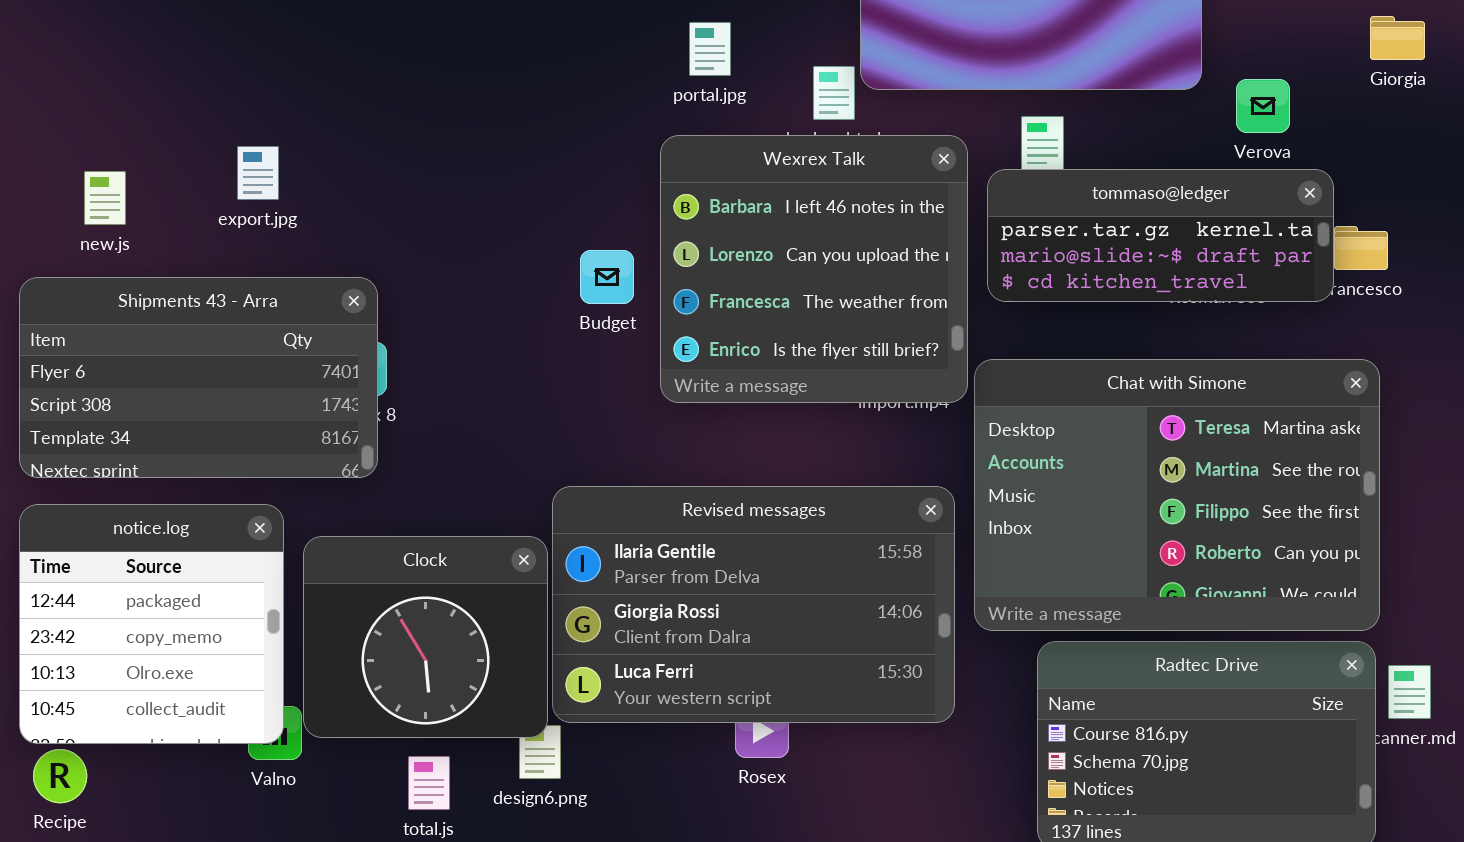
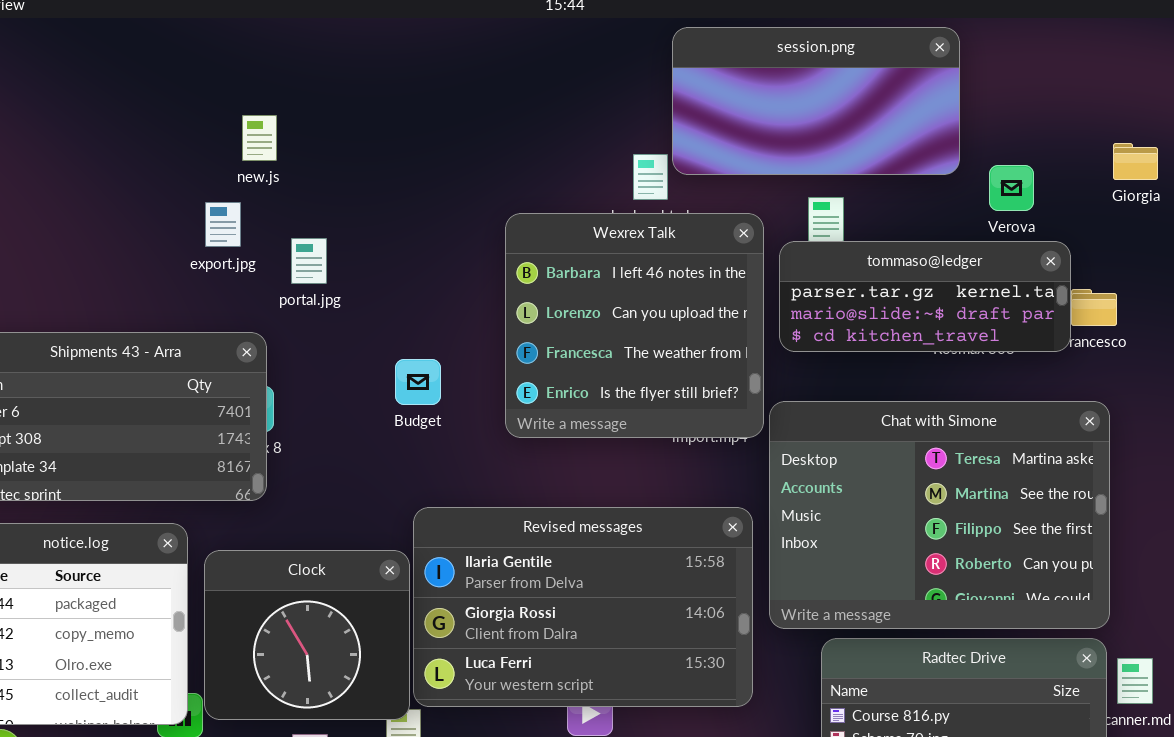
Giorgia: [1370,16,1425,60] -> [1113,143,1158,180], moved
portal.jpg: [689,22,731,76] -> [291,238,327,284], moved
export.jpg: [237,146,279,200] -> [205,202,241,247], moved
new.js: [84,171,126,225] -> [242,115,277,161], moved
Budget: [580,250,634,304] -> [395,359,441,405], moved

